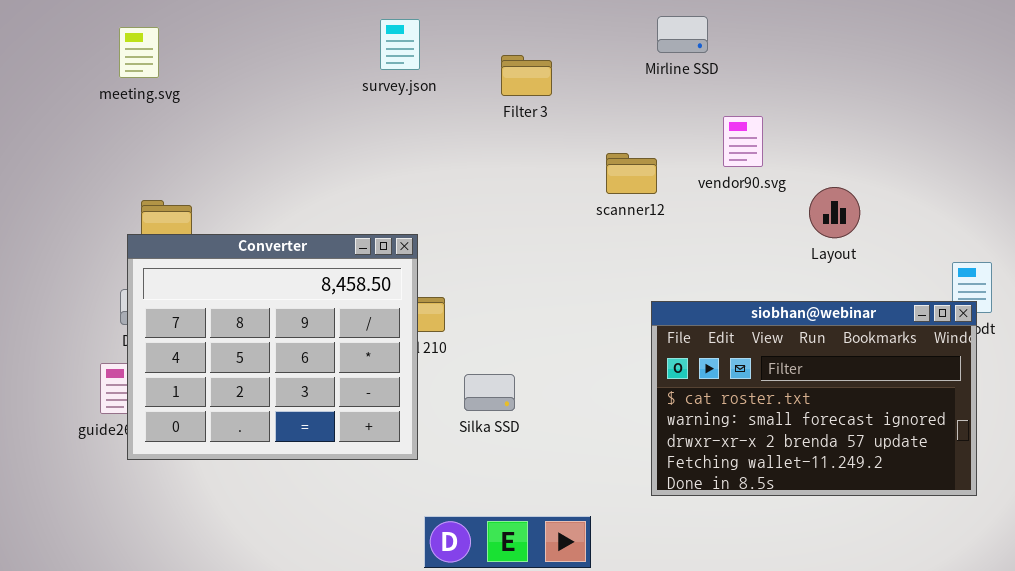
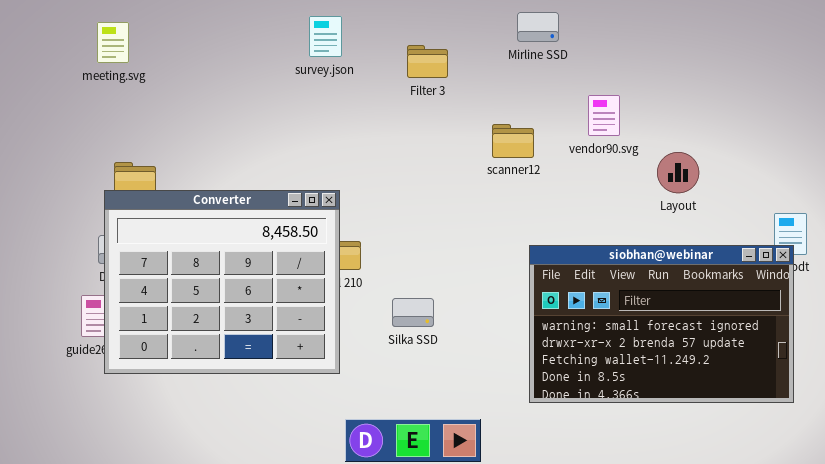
Mirline SSD: [657,16,708,53] -> [517,12,559,42], moved
siobhan@webinar: [651,301,977,496] -> [529,245,794,403], scrolled down 1 row
Silka SSD: [464,374,515,411] -> [392,298,434,327], moved

